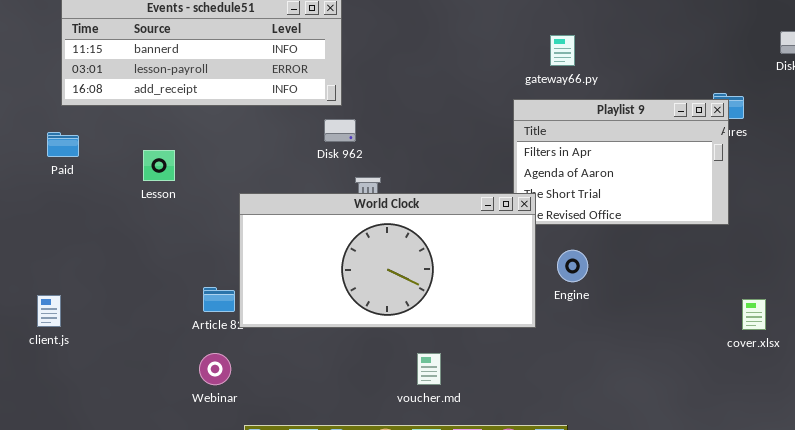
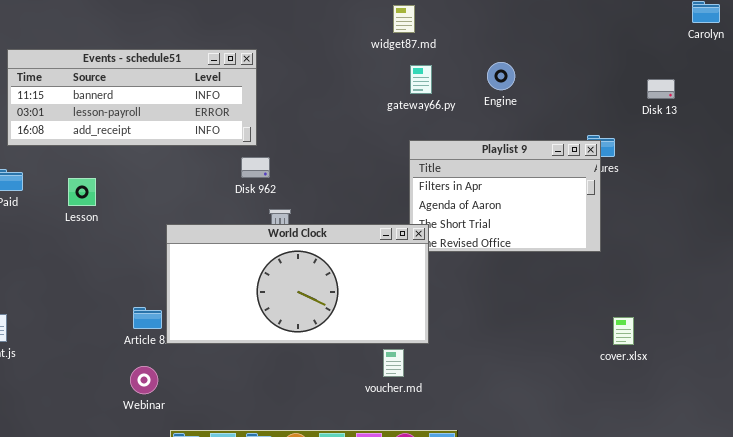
gateway66.py: [550,35,575,66] -> [410,65,432,94], moved
Lesson: [143,150,175,181] -> [68,178,96,206], moved
Engine: [557,250,588,282] -> [487,62,515,90], moved
voucher.md: [417,353,441,385] -> [383,349,404,377], moved

